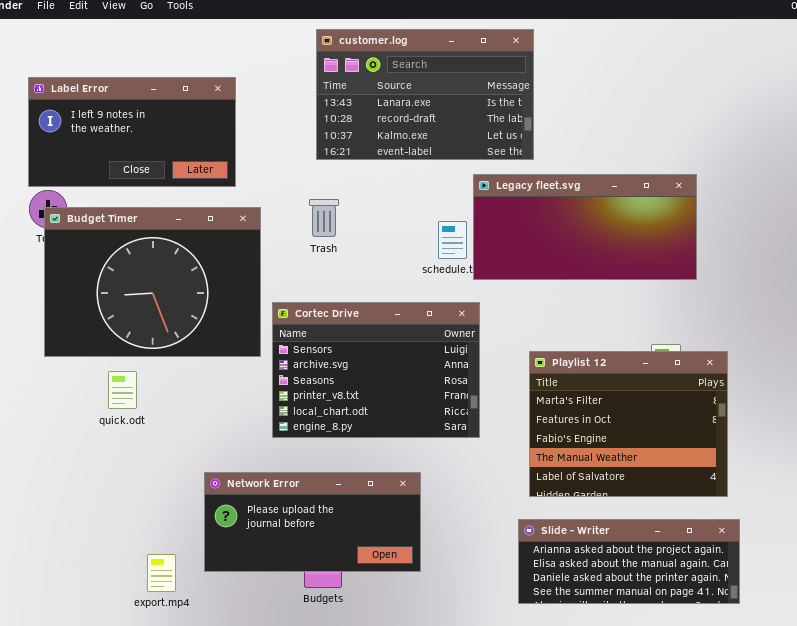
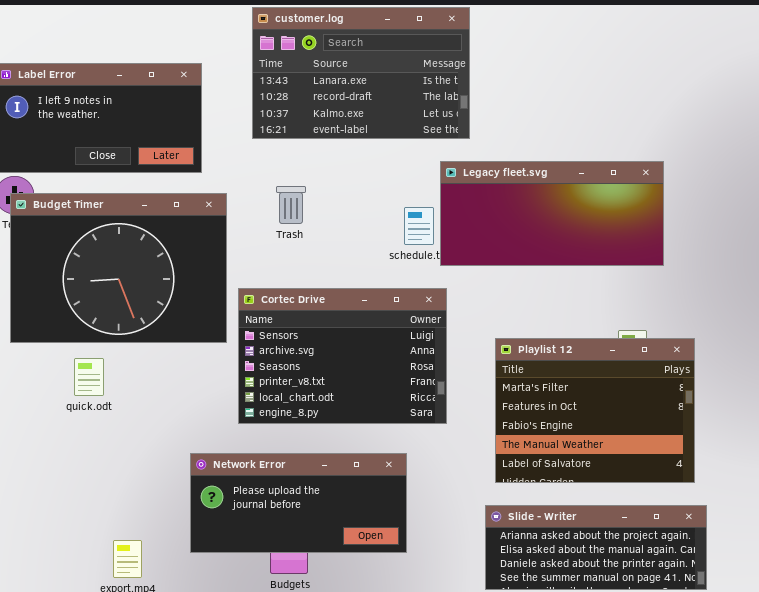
customer.log: [316,29,534,160] -> [252,7,470,139], moved
Network Error: [204,472,421,572] -> [190,453,407,553], moved

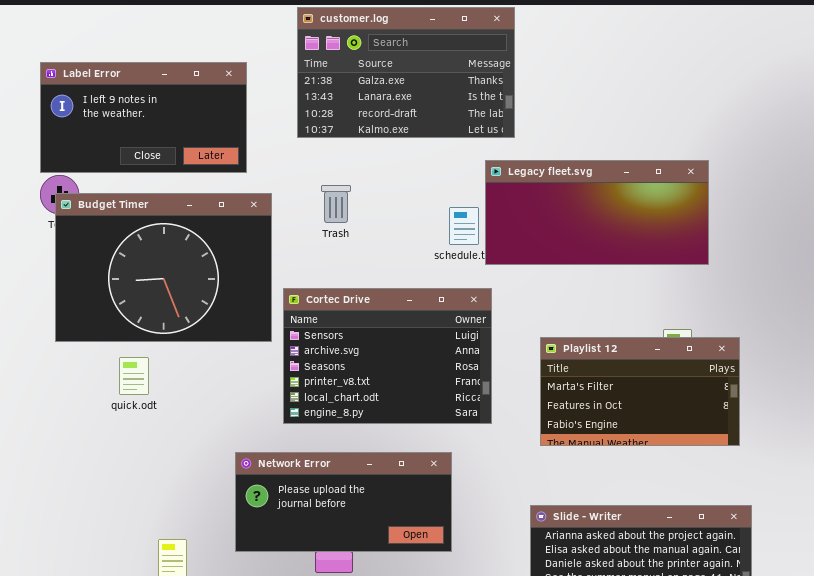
customer.log: [252,7,470,139] -> [297,7,515,138], scrolled up 1 row
Playlist 12: [495,338,695,483] -> [540,337,740,446], resized

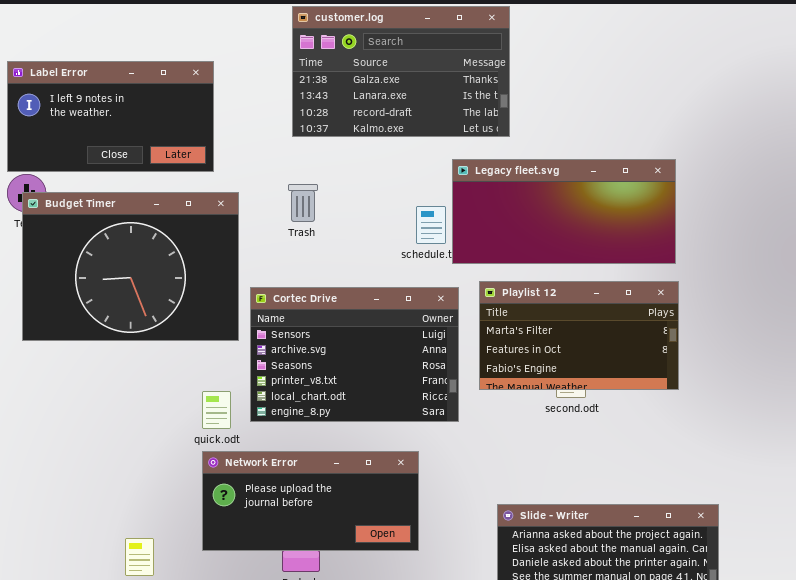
customer.log: [297,7,515,138] -> [292,6,510,137], moved
Playlist 12: [540,337,740,446] -> [479,281,679,390], moved
quick.odt: [119,357,149,395] -> [202,391,231,429], moved

